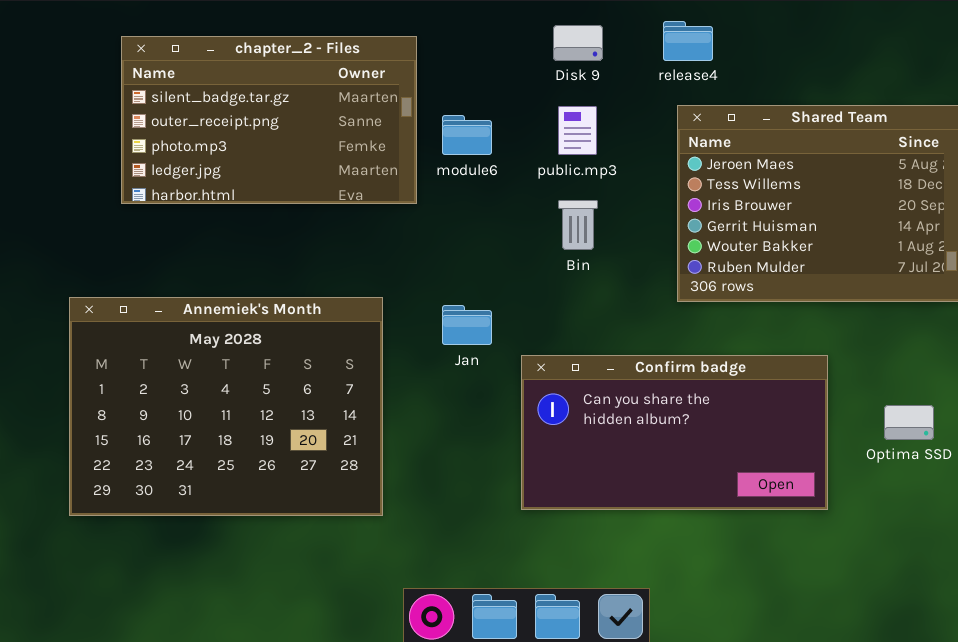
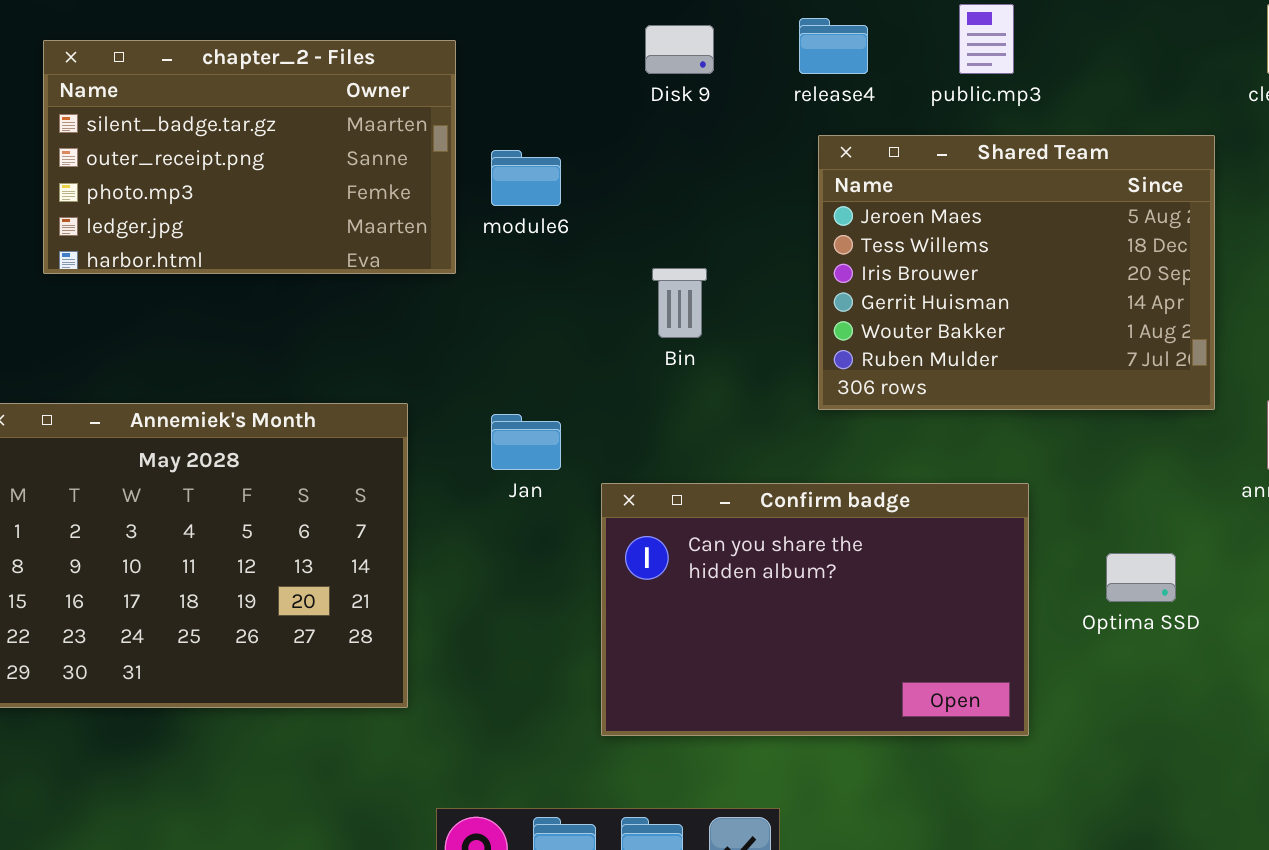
public.mp3: [558,106,597,155] -> [959,4,1014,74], moved
Confirm badge: [521,355,828,510] -> [601,483,1029,736], resized

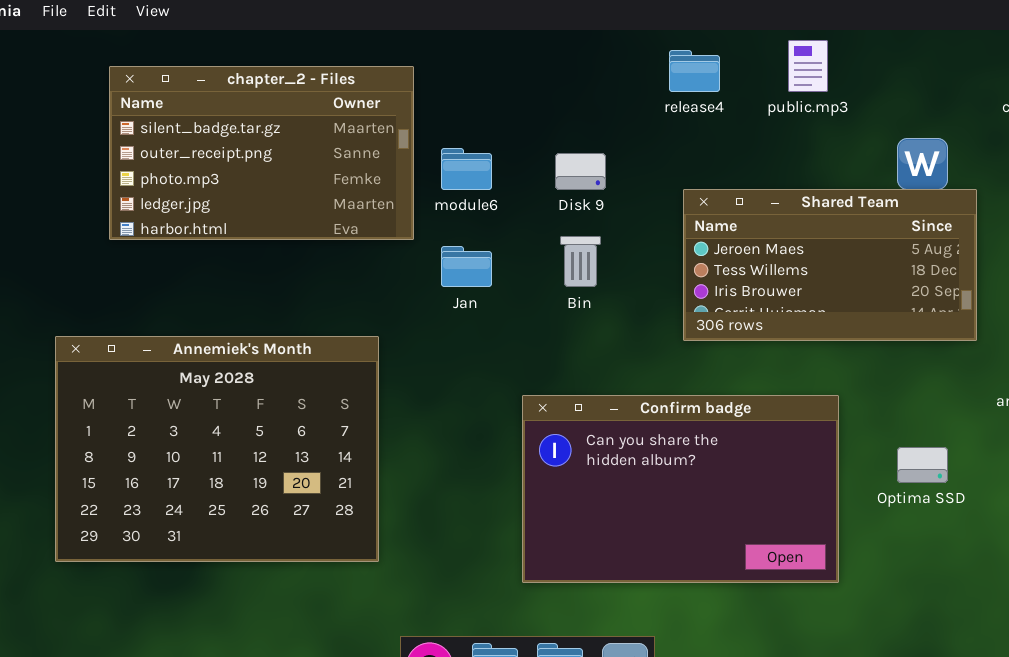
Disk 9: [645,25,714,74] -> [555,153,606,190], moved
Shared Team: [818,135,1215,410] -> [683,189,977,341], resized
Jan: [491,414,561,470] -> [441,246,492,287], moved

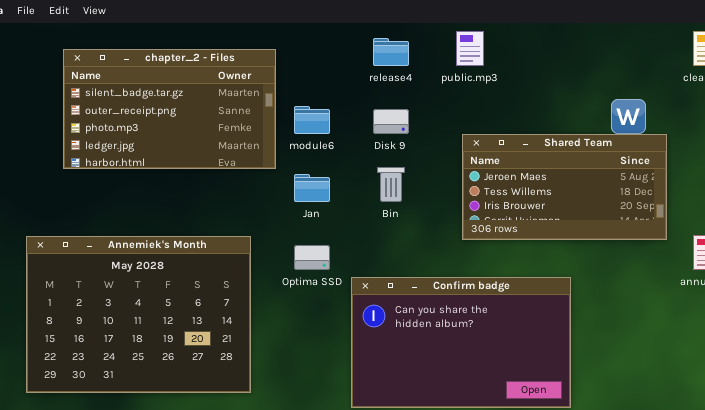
public.mp3: [788,40,828,92] -> [456,31,484,66], moved
release4: [669,50,720,92] -> [373,38,409,66], moved
Optima SSD: [897,447,948,483] -> [294,245,330,270], moved

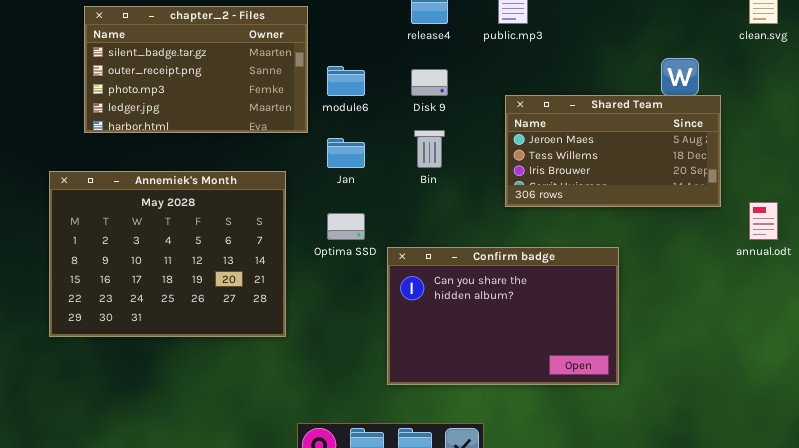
Annemiek's Month: [26,236,251,393] -> [49,171,286,337], moved

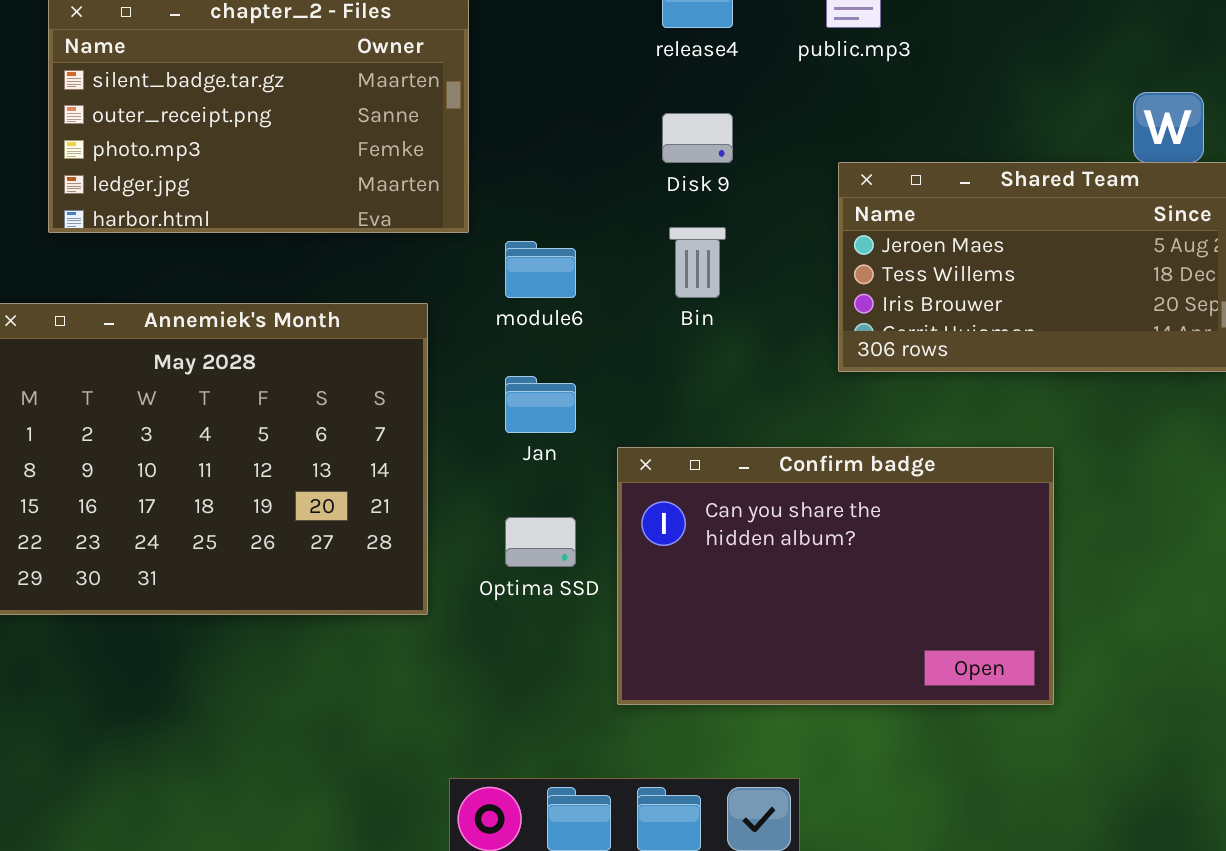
module6: [327,66,365,96] -> [505,241,576,298], moved
Jan: [327,138,365,168] -> [505,376,576,433], moved
Optima SSD: [327,213,365,240] -> [505,517,576,567], moved

